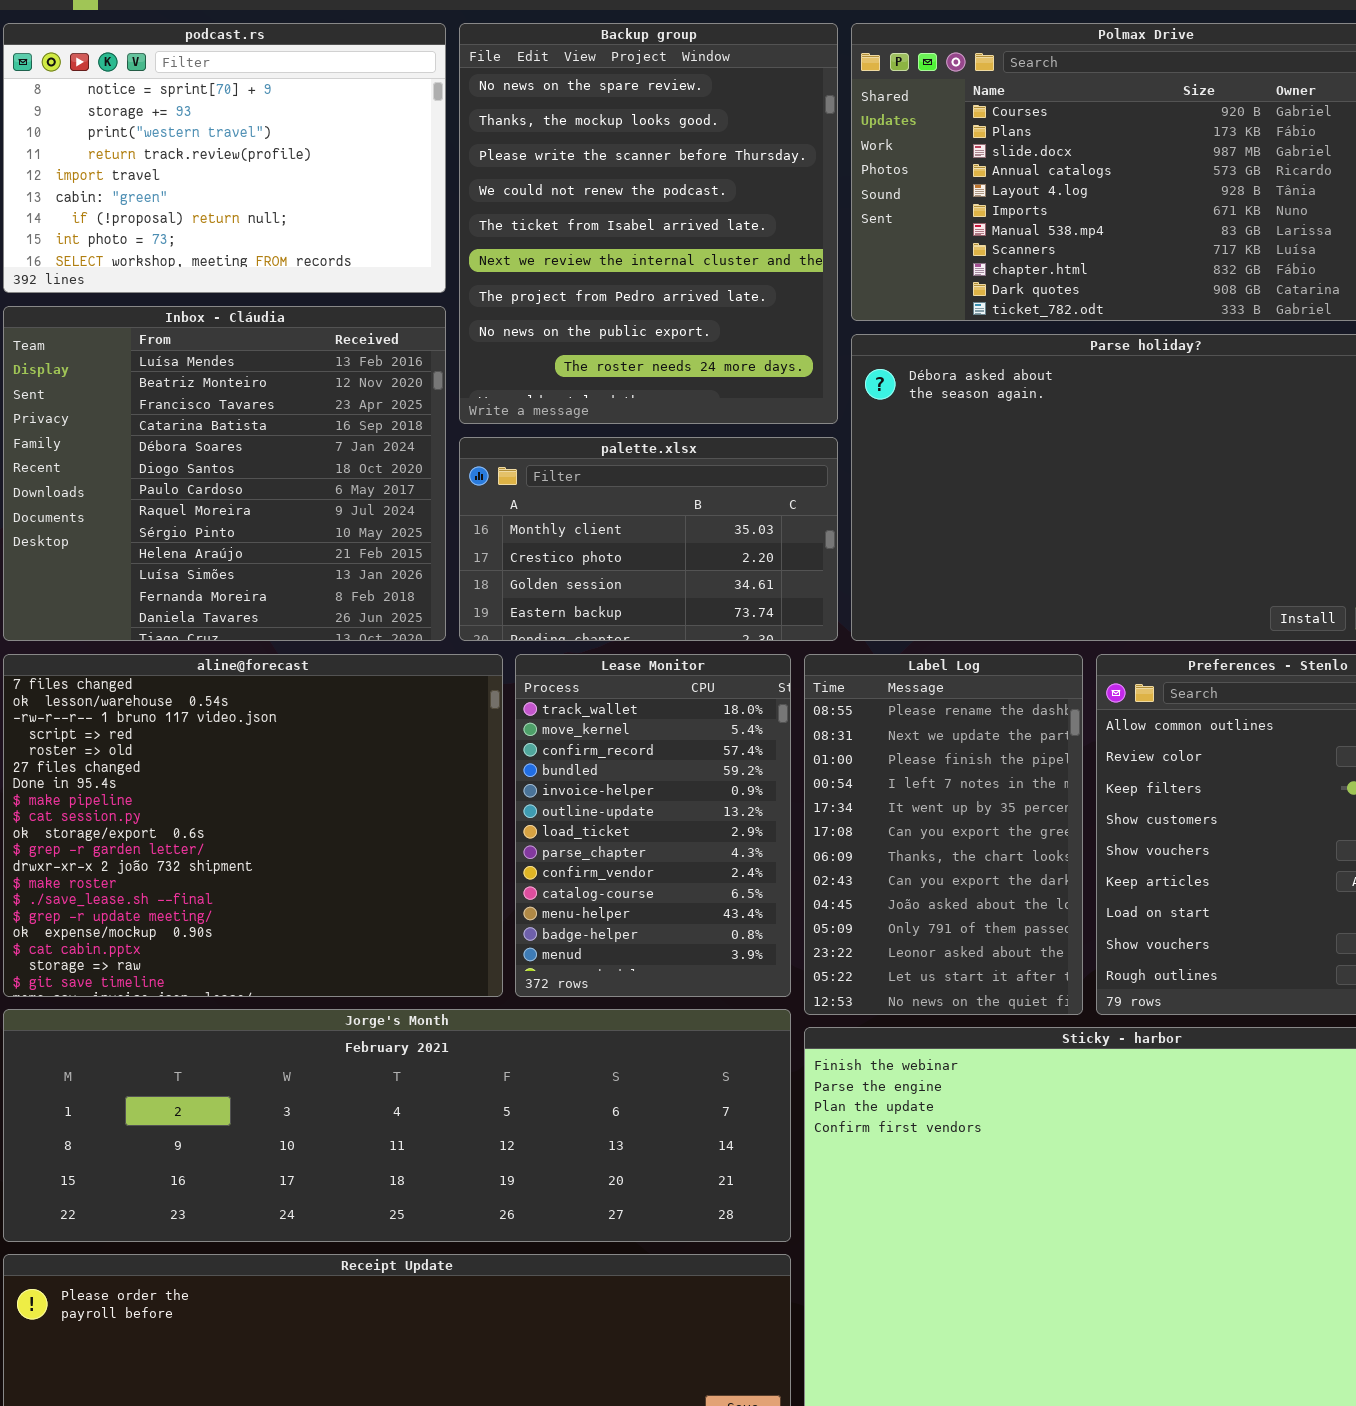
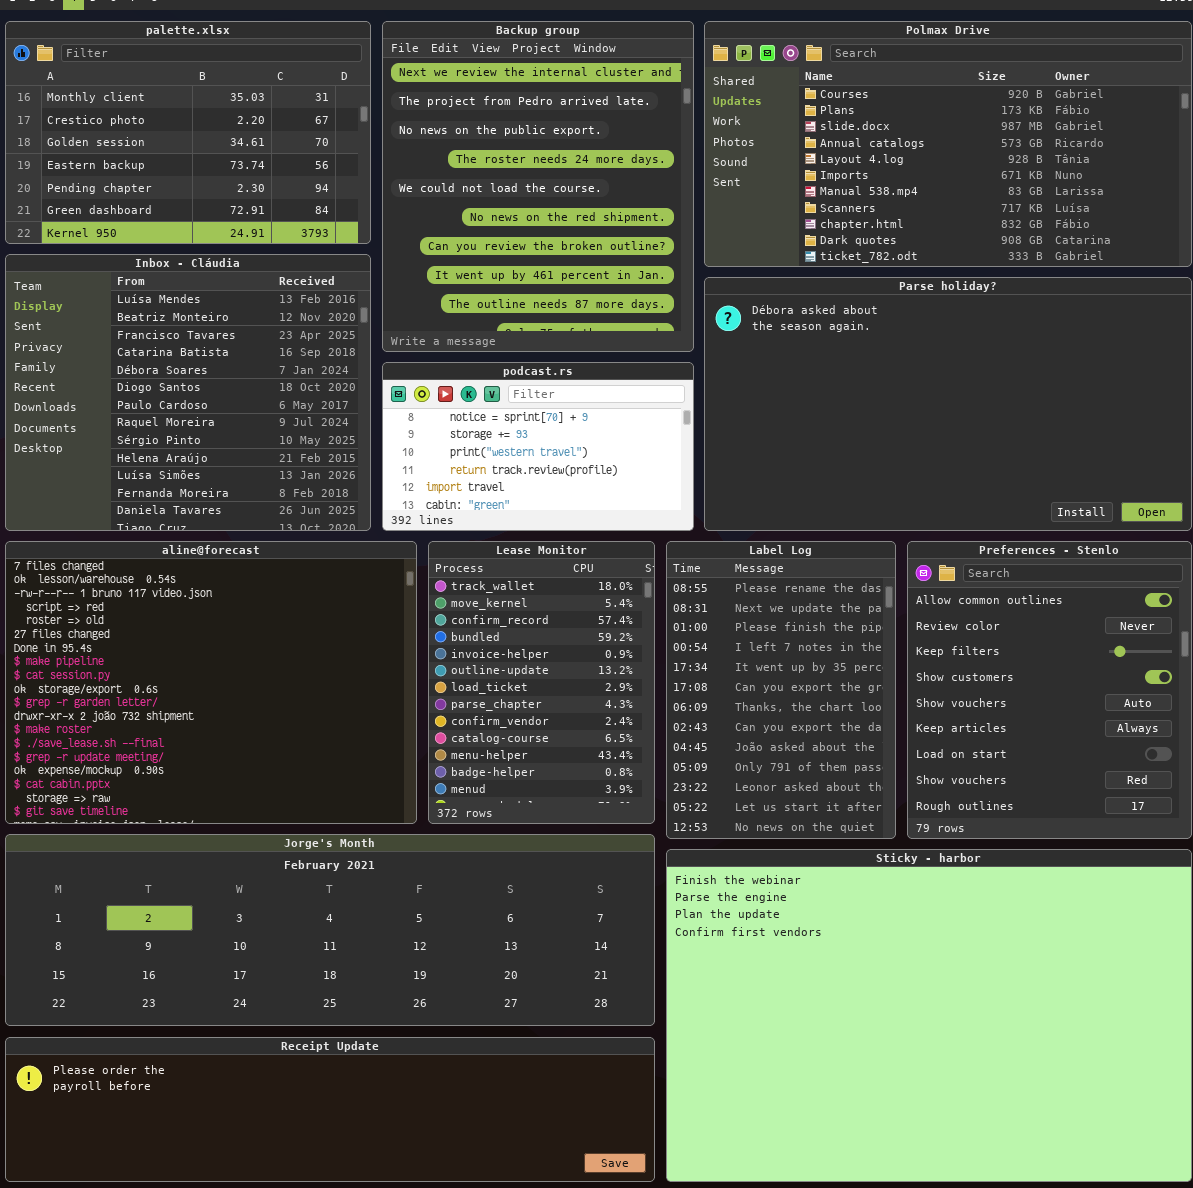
podcast.rs: [3,23,446,293] -> [382,362,694,531], moved, resized
Backup group: [459,23,838,424] -> [382,21,694,352], scrolled down 5 rows
palette.xlsx: [459,437,838,641] -> [5,21,371,244], moved, resized

